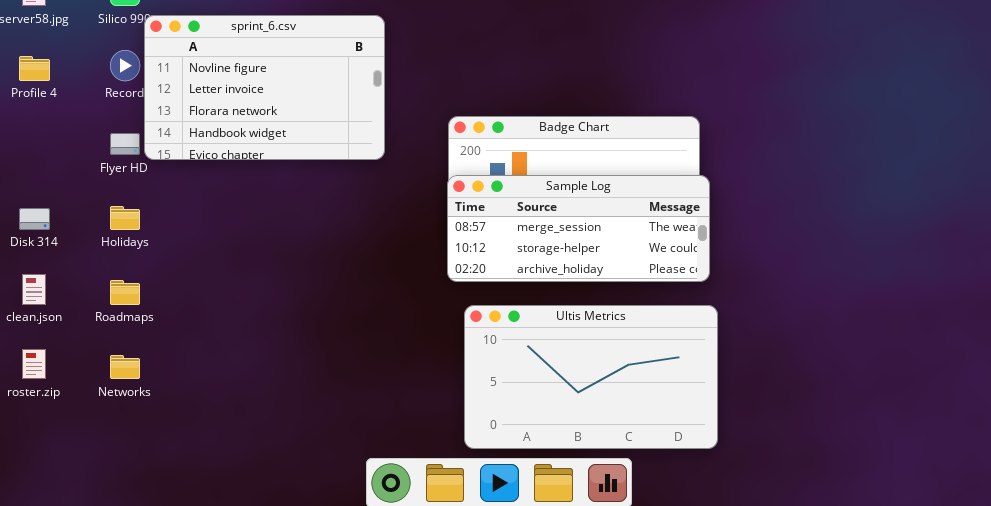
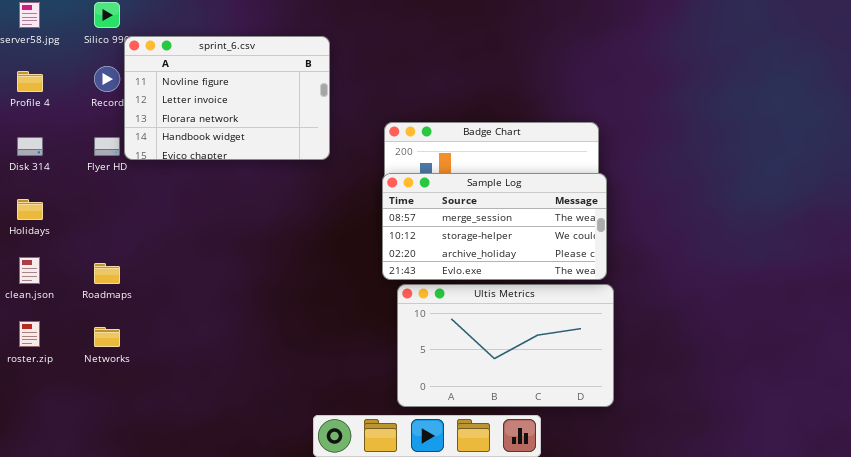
Sample Log: [447,175,710,282] -> [382,173,607,280], resized
Holidays: [110,206,140,230] -> [17,199,43,220], moved
Disk 314: [19,208,50,230] -> [17,137,43,156], moved

